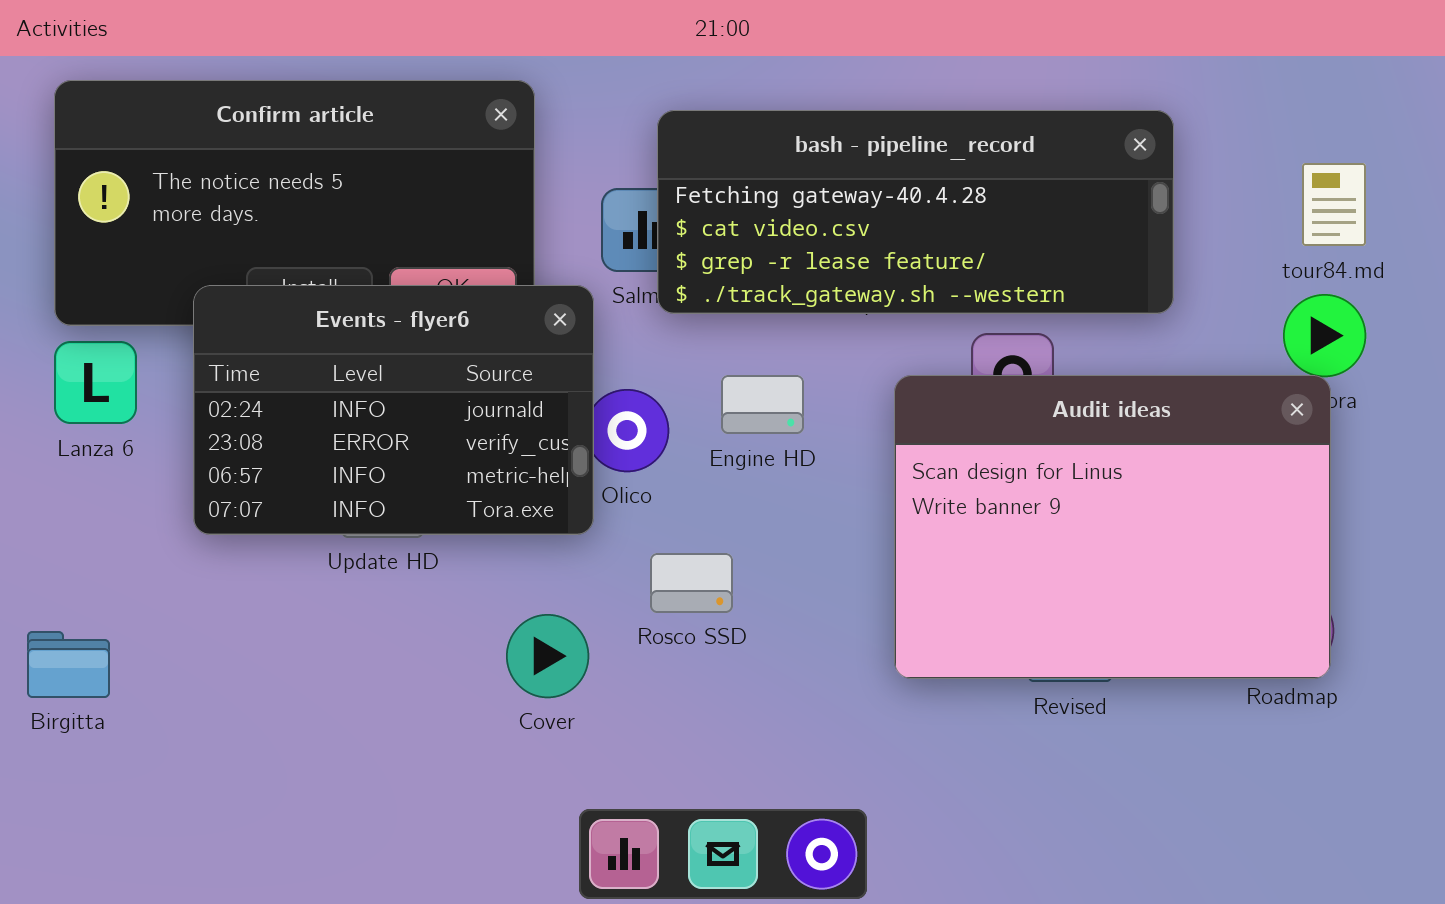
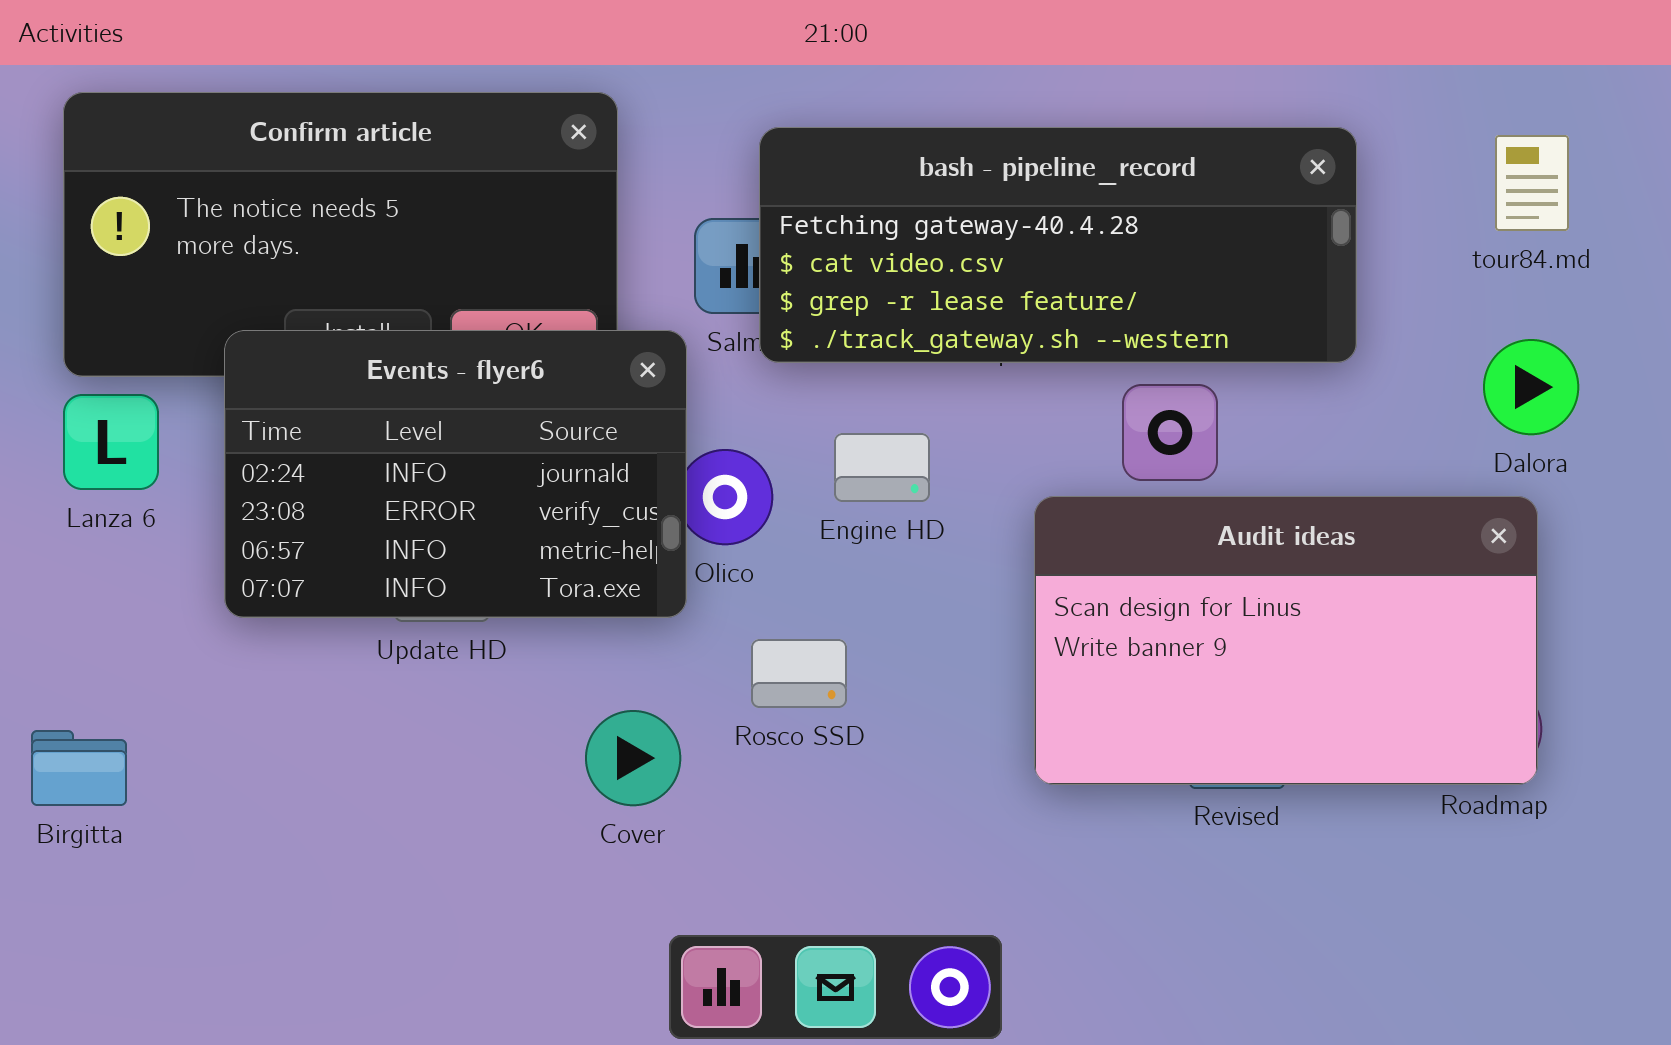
tour84.md: [1302,163,1366,246] -> [1495,135,1569,231], moved
Audit ideas: [894,375,1331,679] -> [1034,496,1538,785], resized

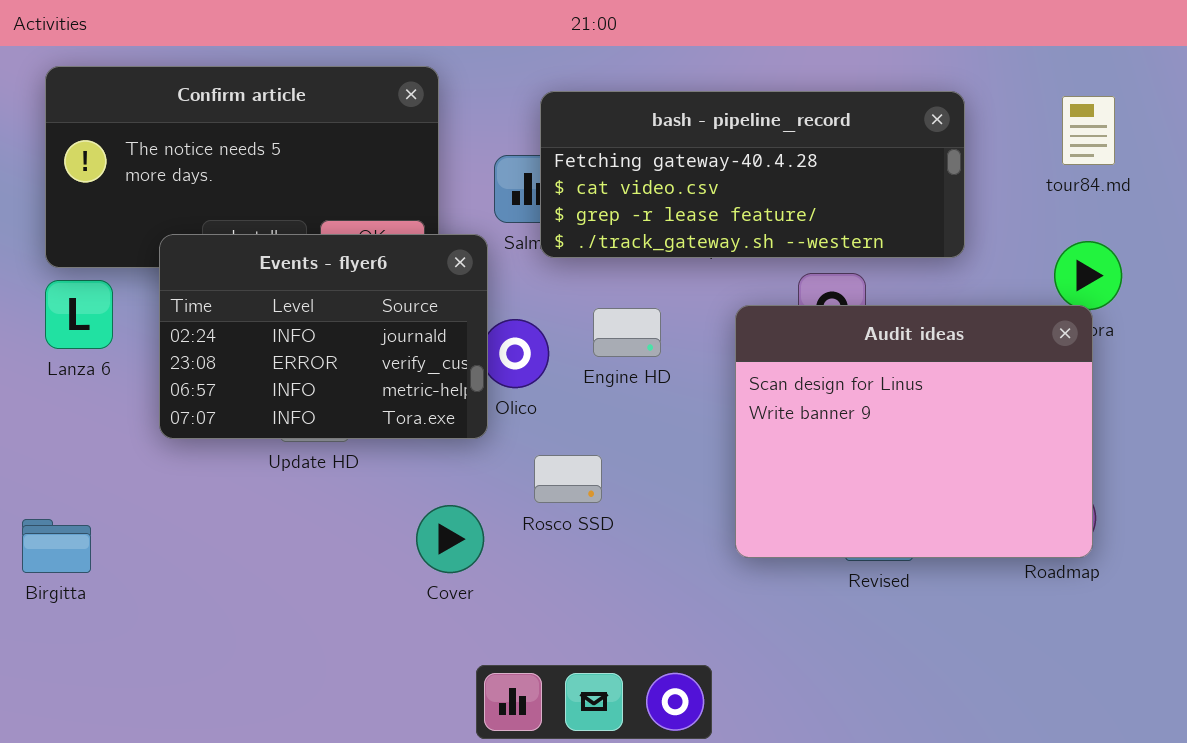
Audit ideas: [1034,496,1538,785] -> [735,305,1093,558], resized

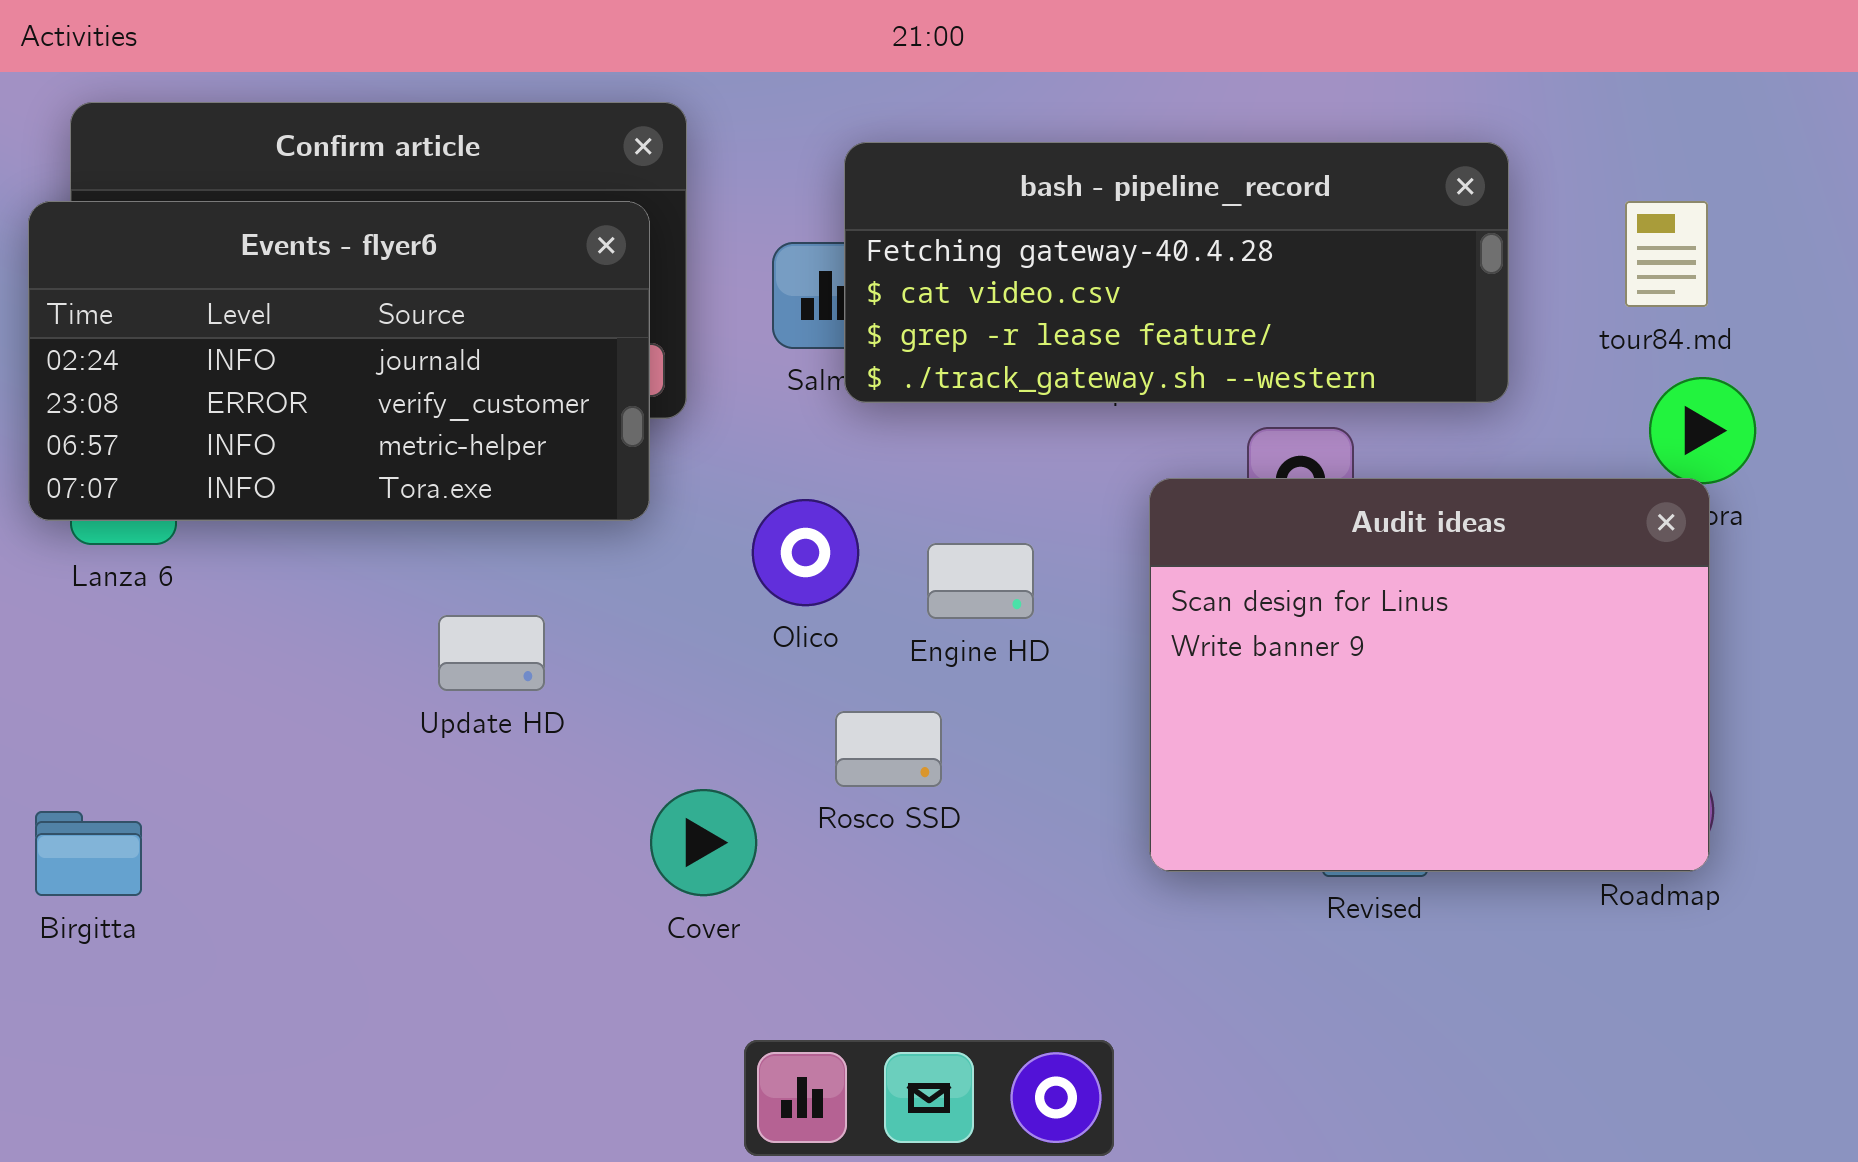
tour84.md: [1062,96,1115,165] -> [1625,201,1708,307], moved
Events - flyer6: [159,234,488,439] -> [28,201,650,521], moved, resized
Engine HD: [593,308,661,357] -> [927,543,1034,619], moved

